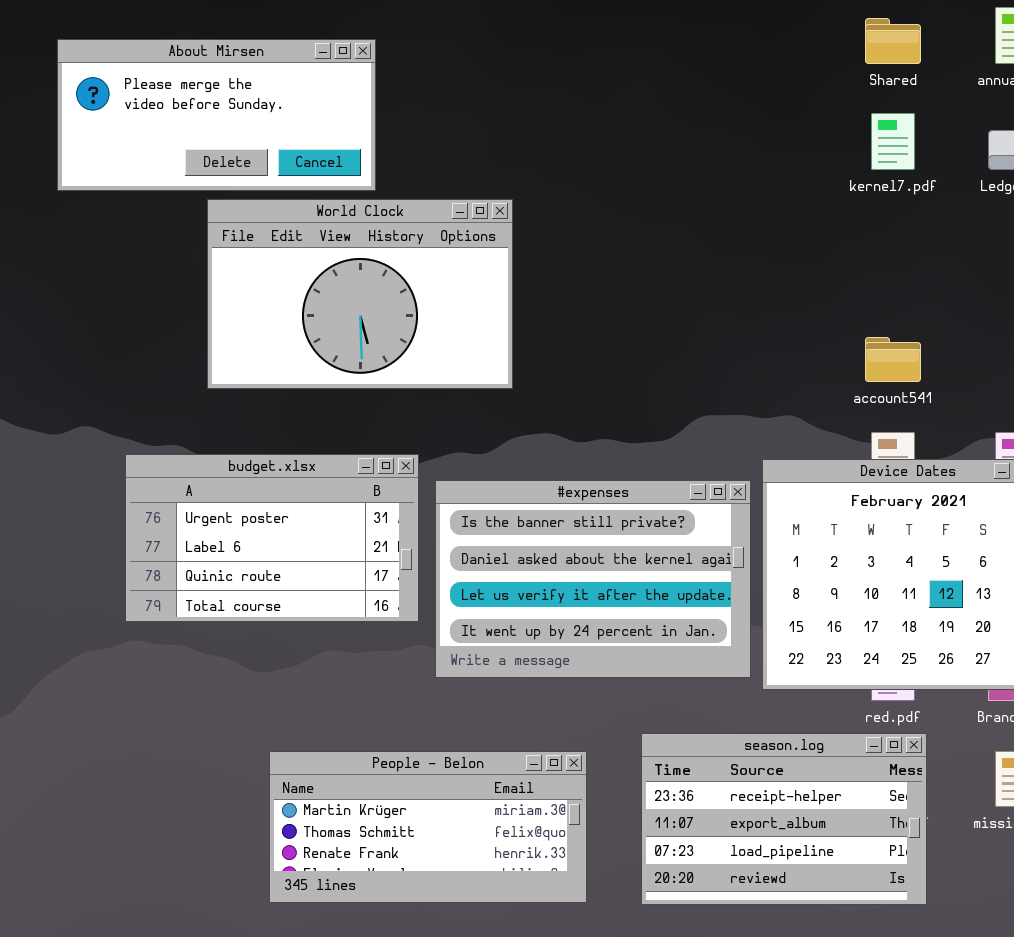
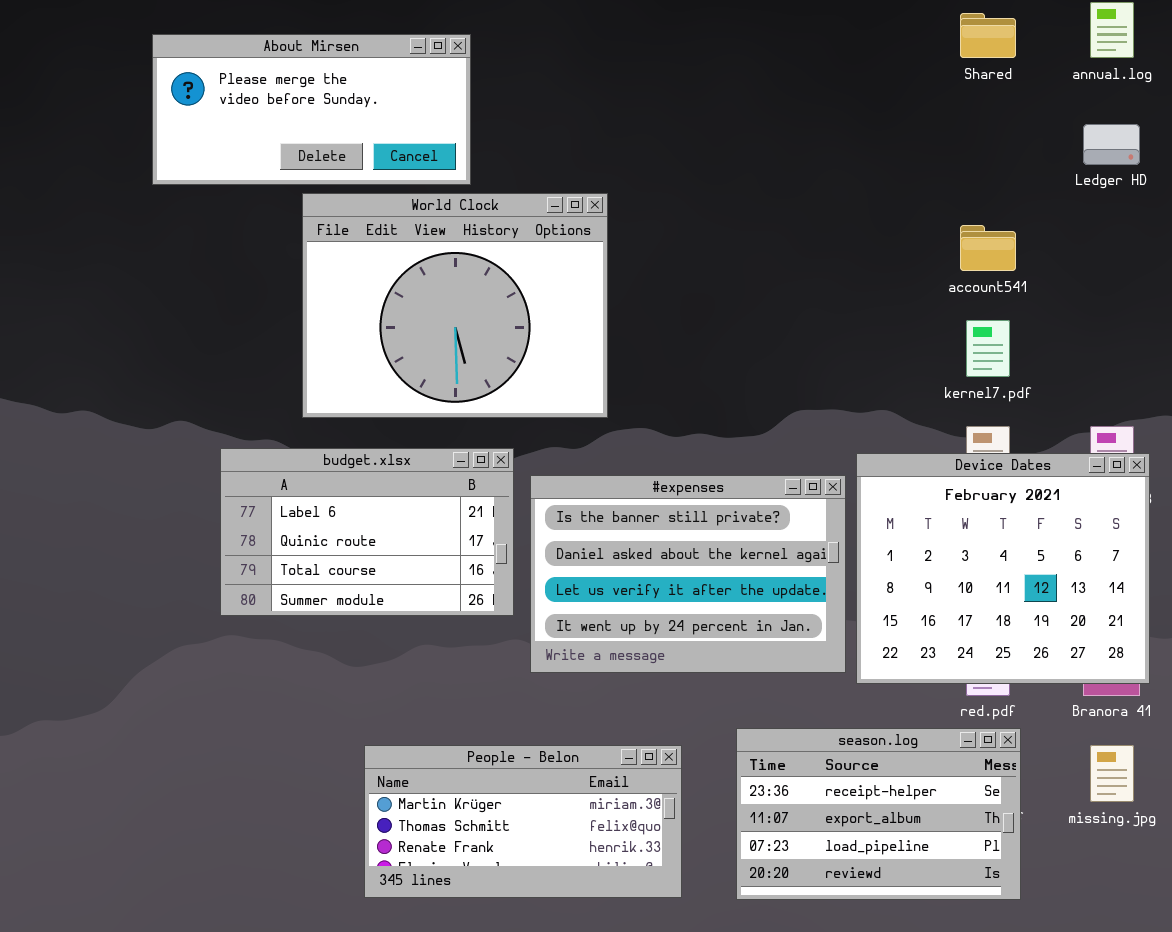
kernel7.pdf: [871,113,915,170] -> [966,320,1010,377], moved
World Clock: [207,199,513,389] -> [302,193,608,418], resized
account541: [865,337,921,382] -> [960,225,1016,271], moved
budget.xlsx: [125,454,419,622] -> [220,448,514,616], scrolled down 1 row

